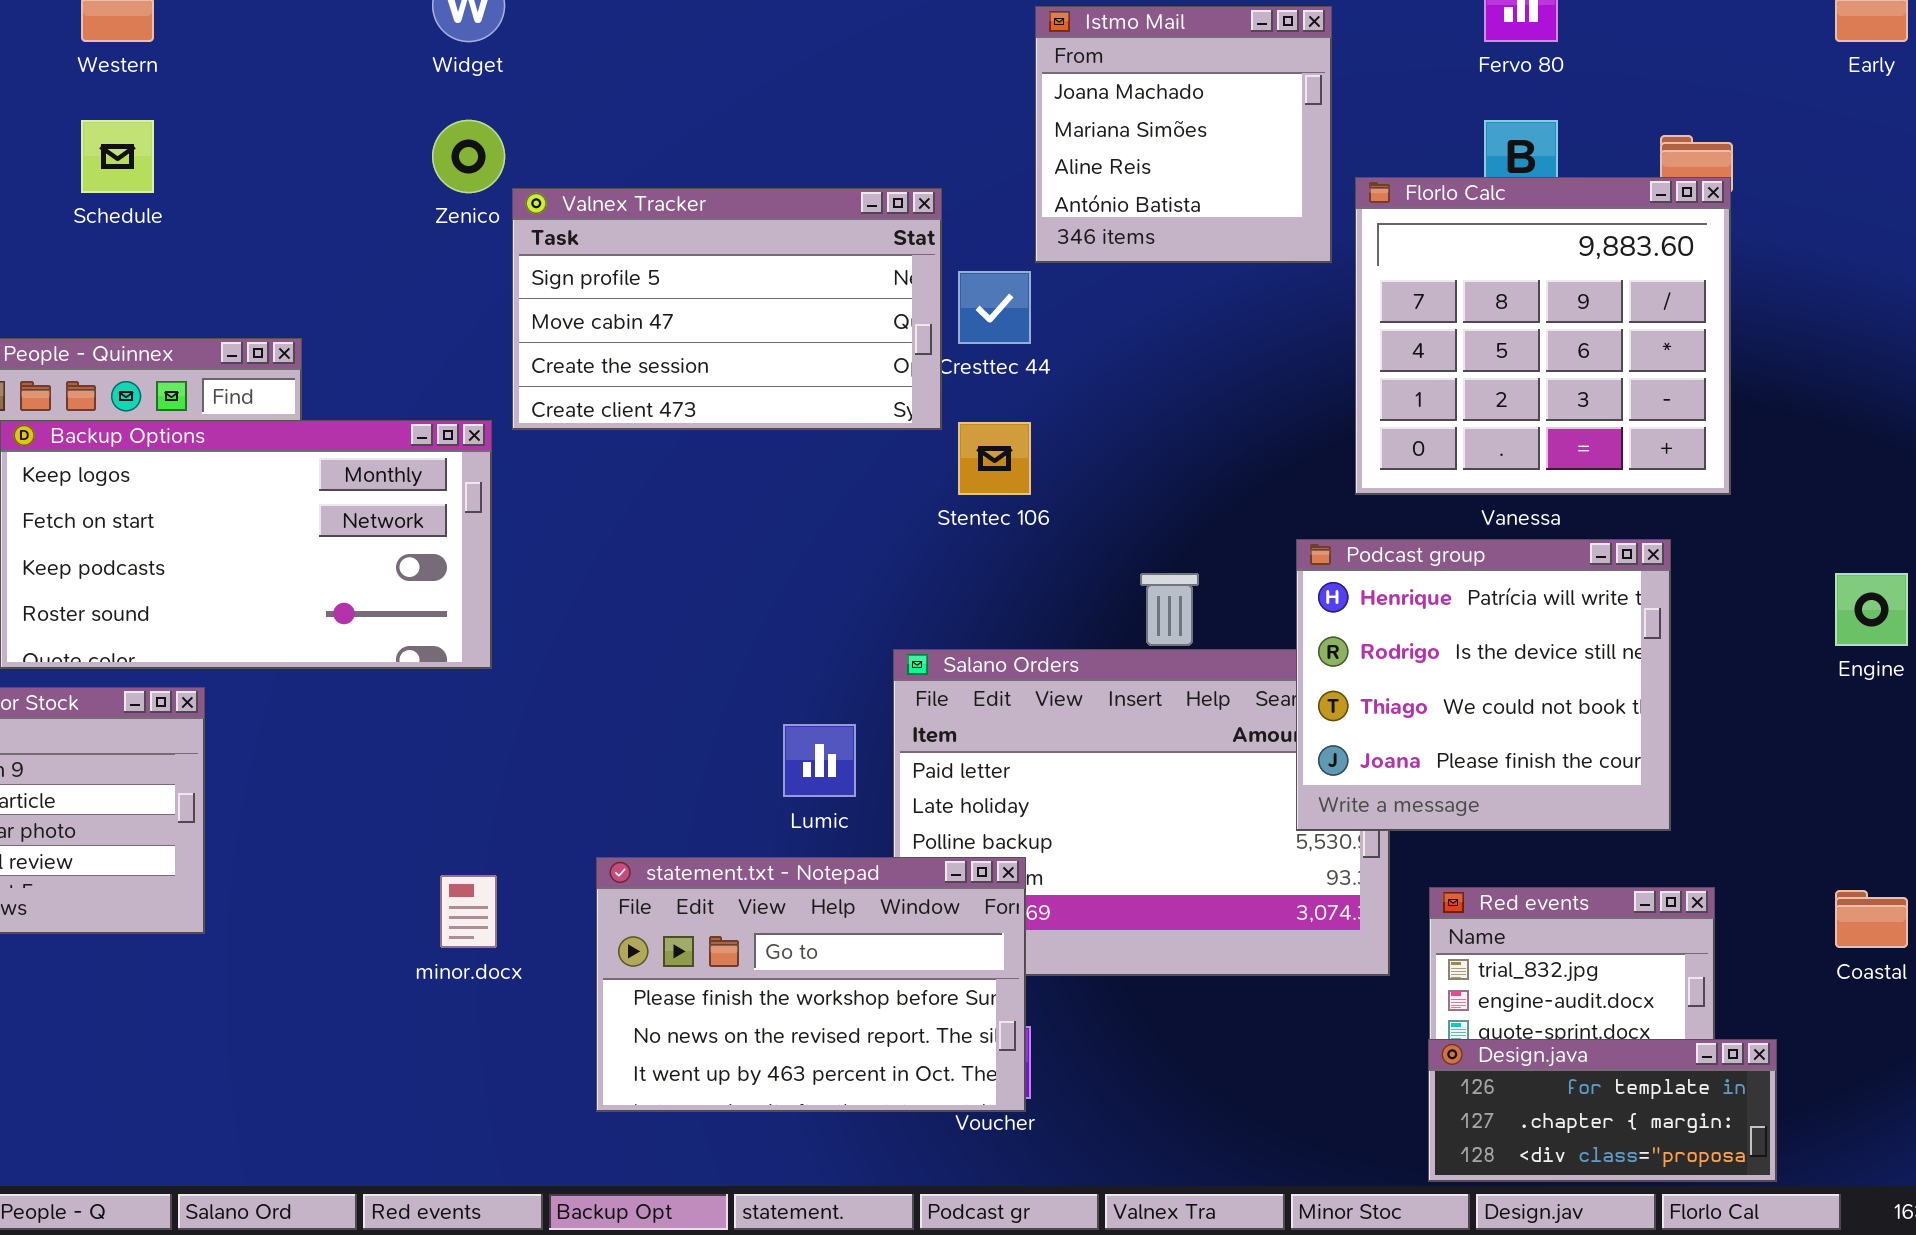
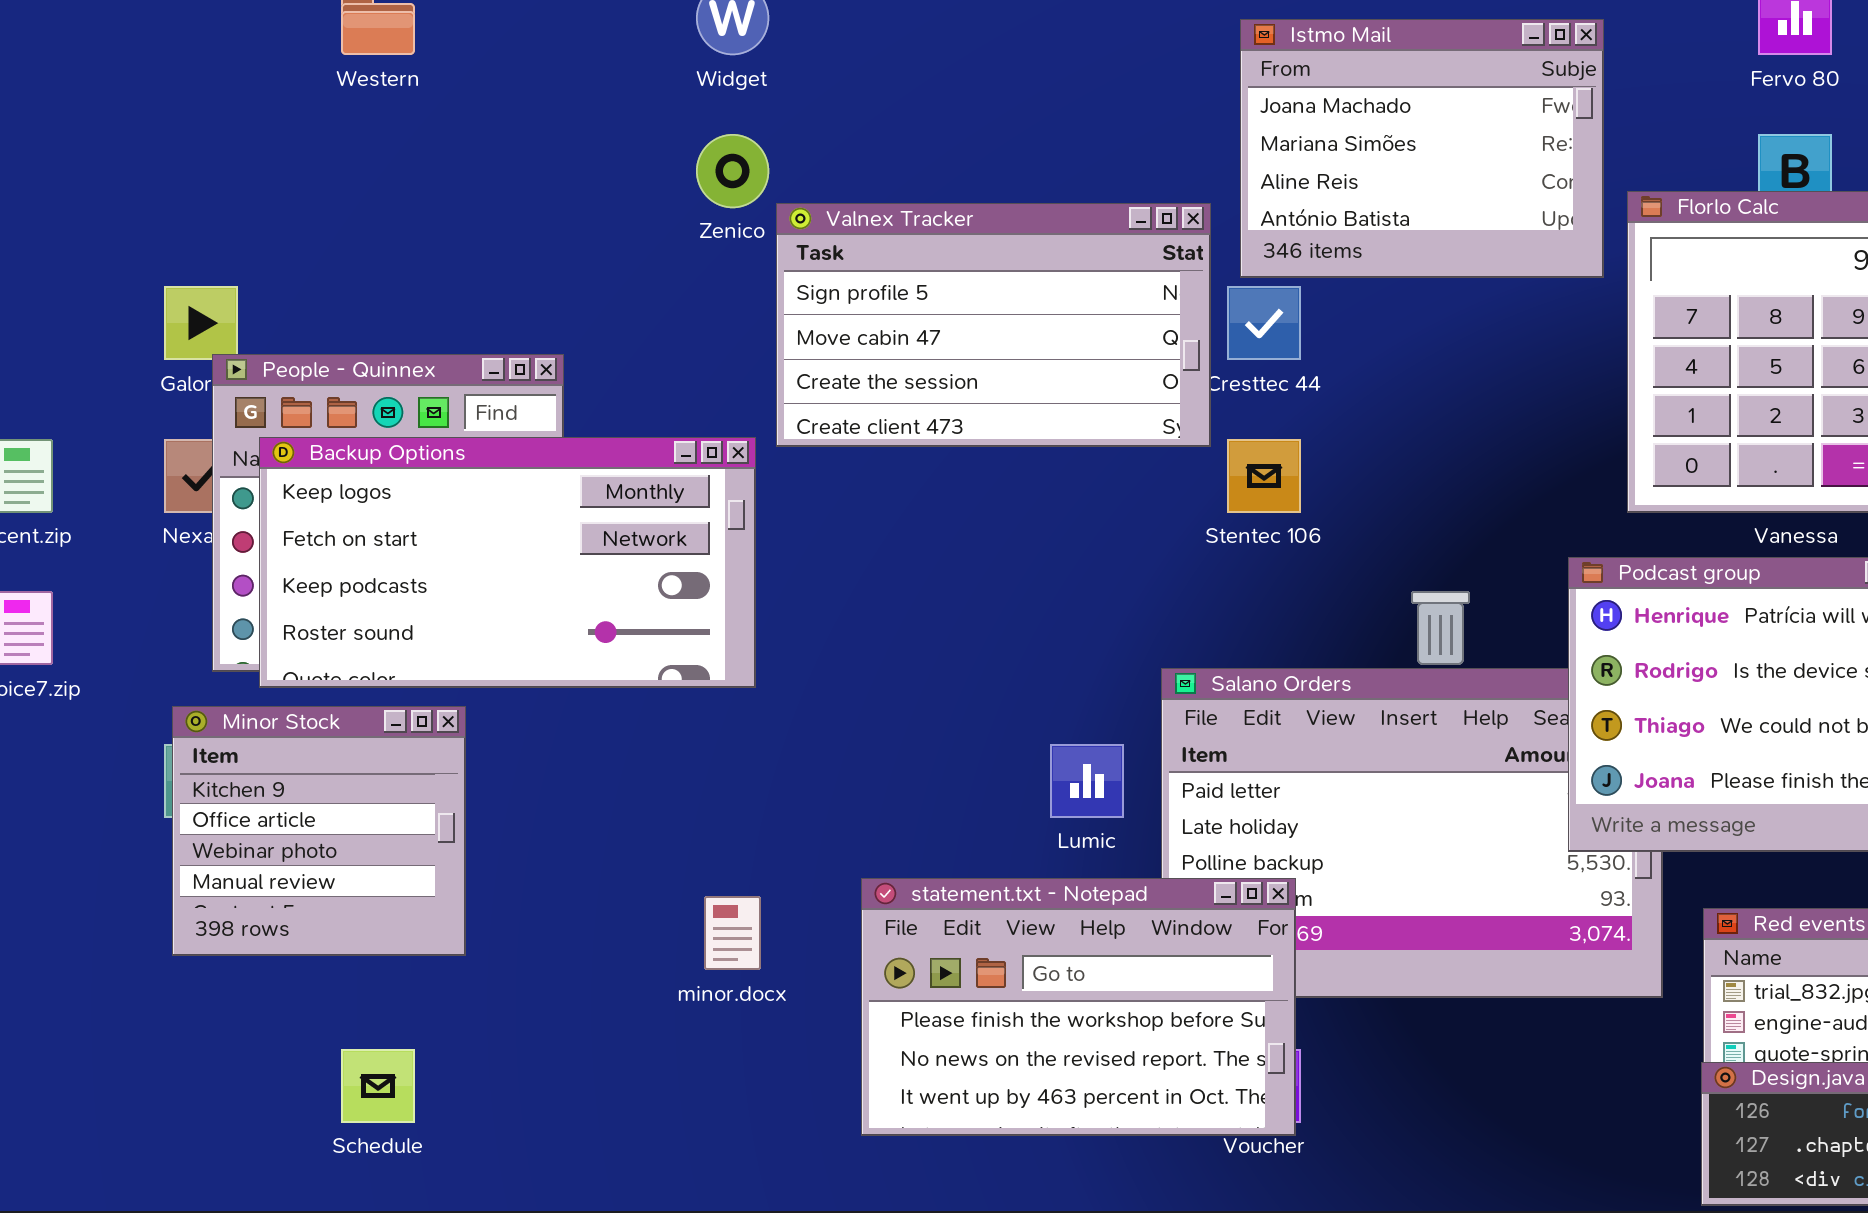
Istmo Mail: [1035,6,1332,263] -> [1240,19,1604,278], resized
Schedule: [81,120,154,193] -> [341,1049,415,1123], moved

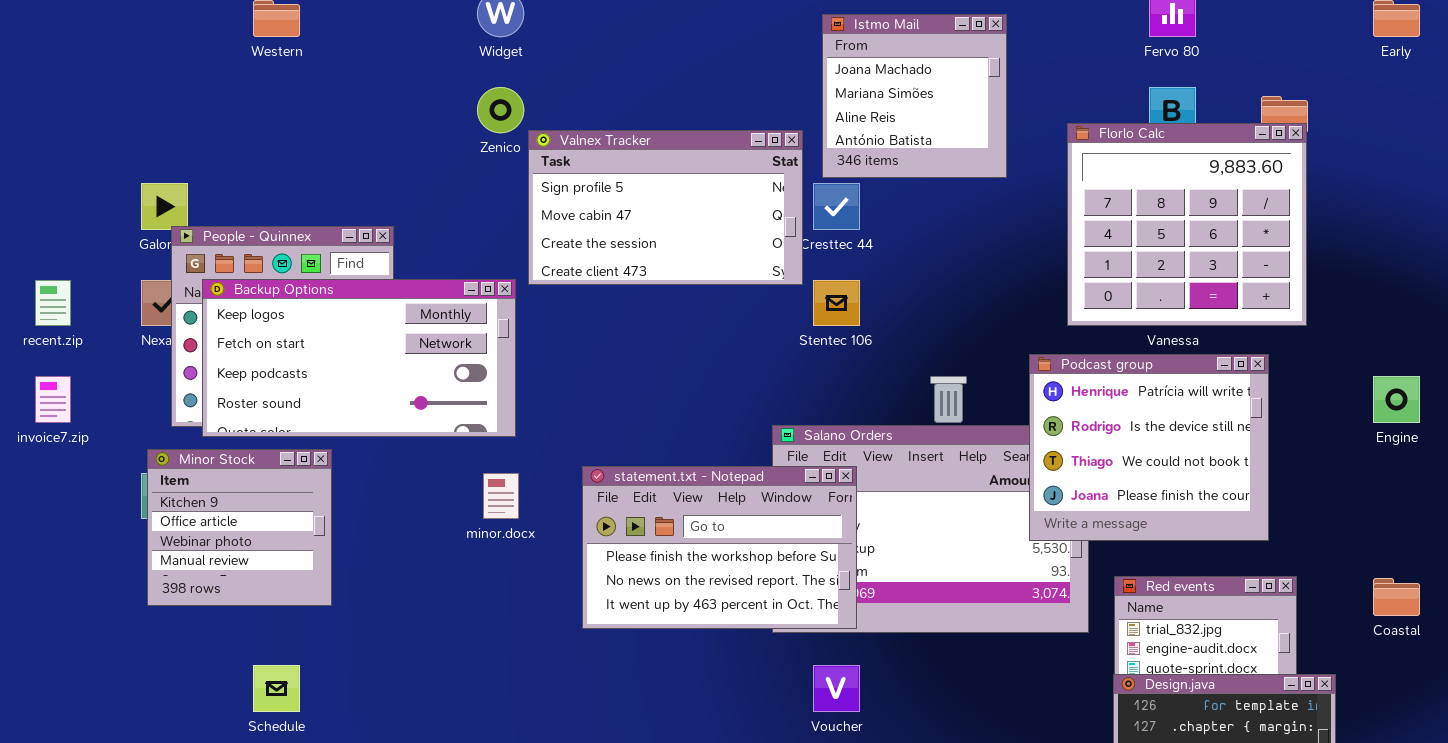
Istmo Mail: [1240,19,1604,278] -> [822,14,1007,178], resized
statement.txt - Notepad: [861,878,1296,1136] -> [582,466,857,629], moved
minor.docx: [704,896,761,970] -> [483,473,519,519], moved

